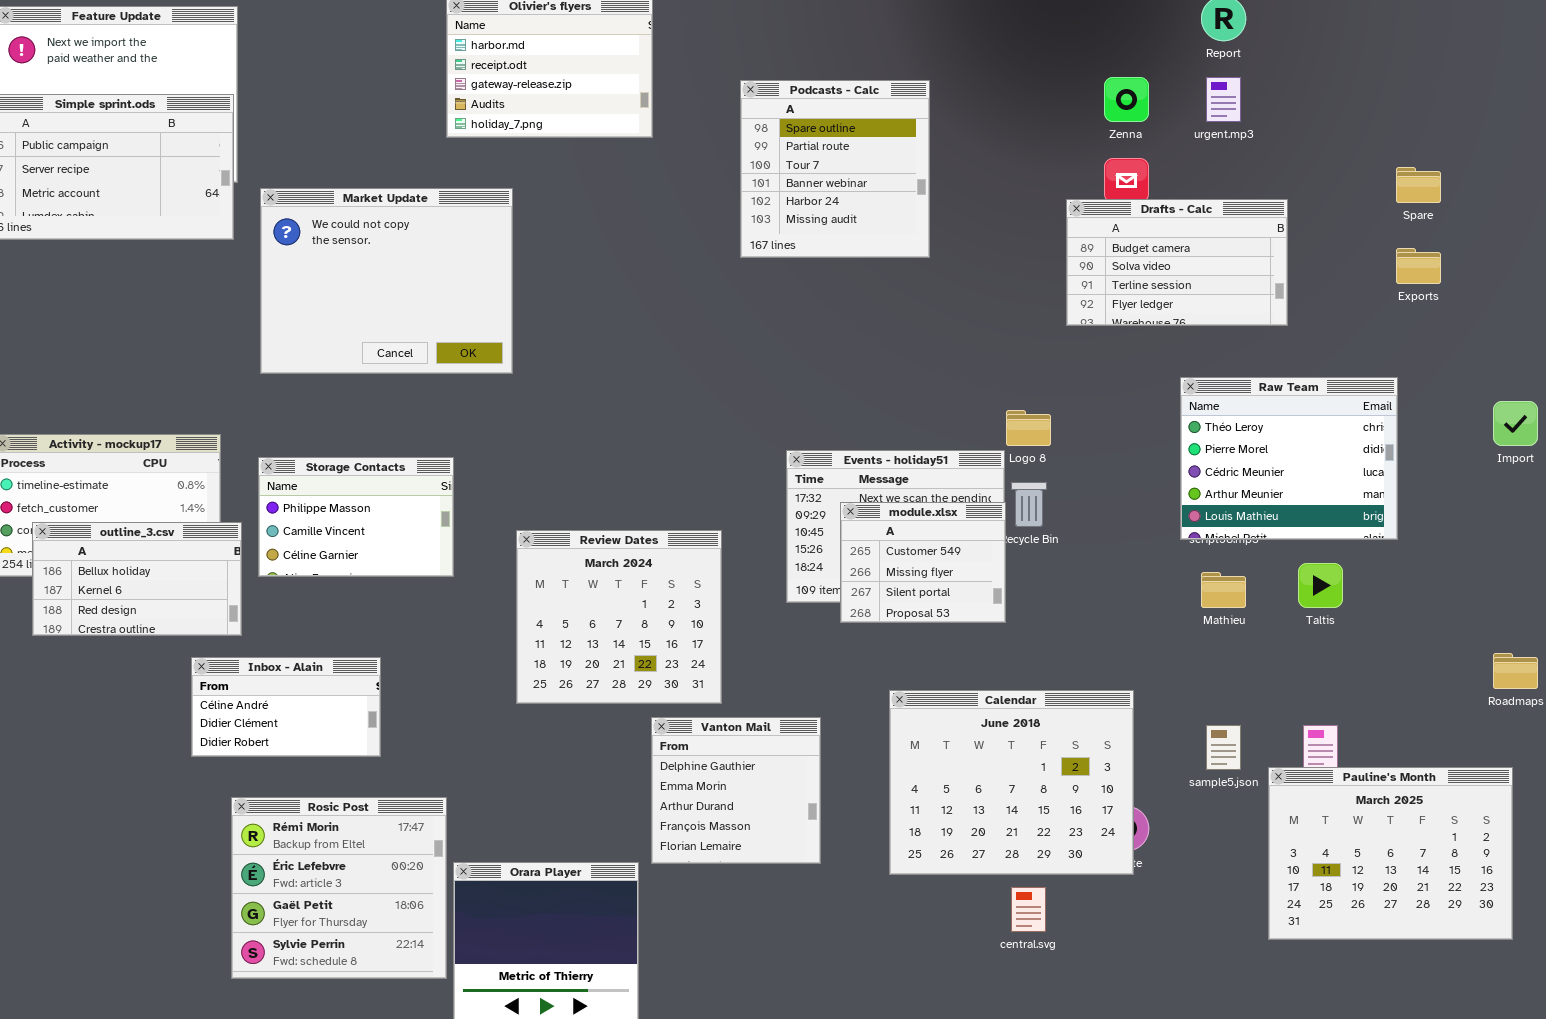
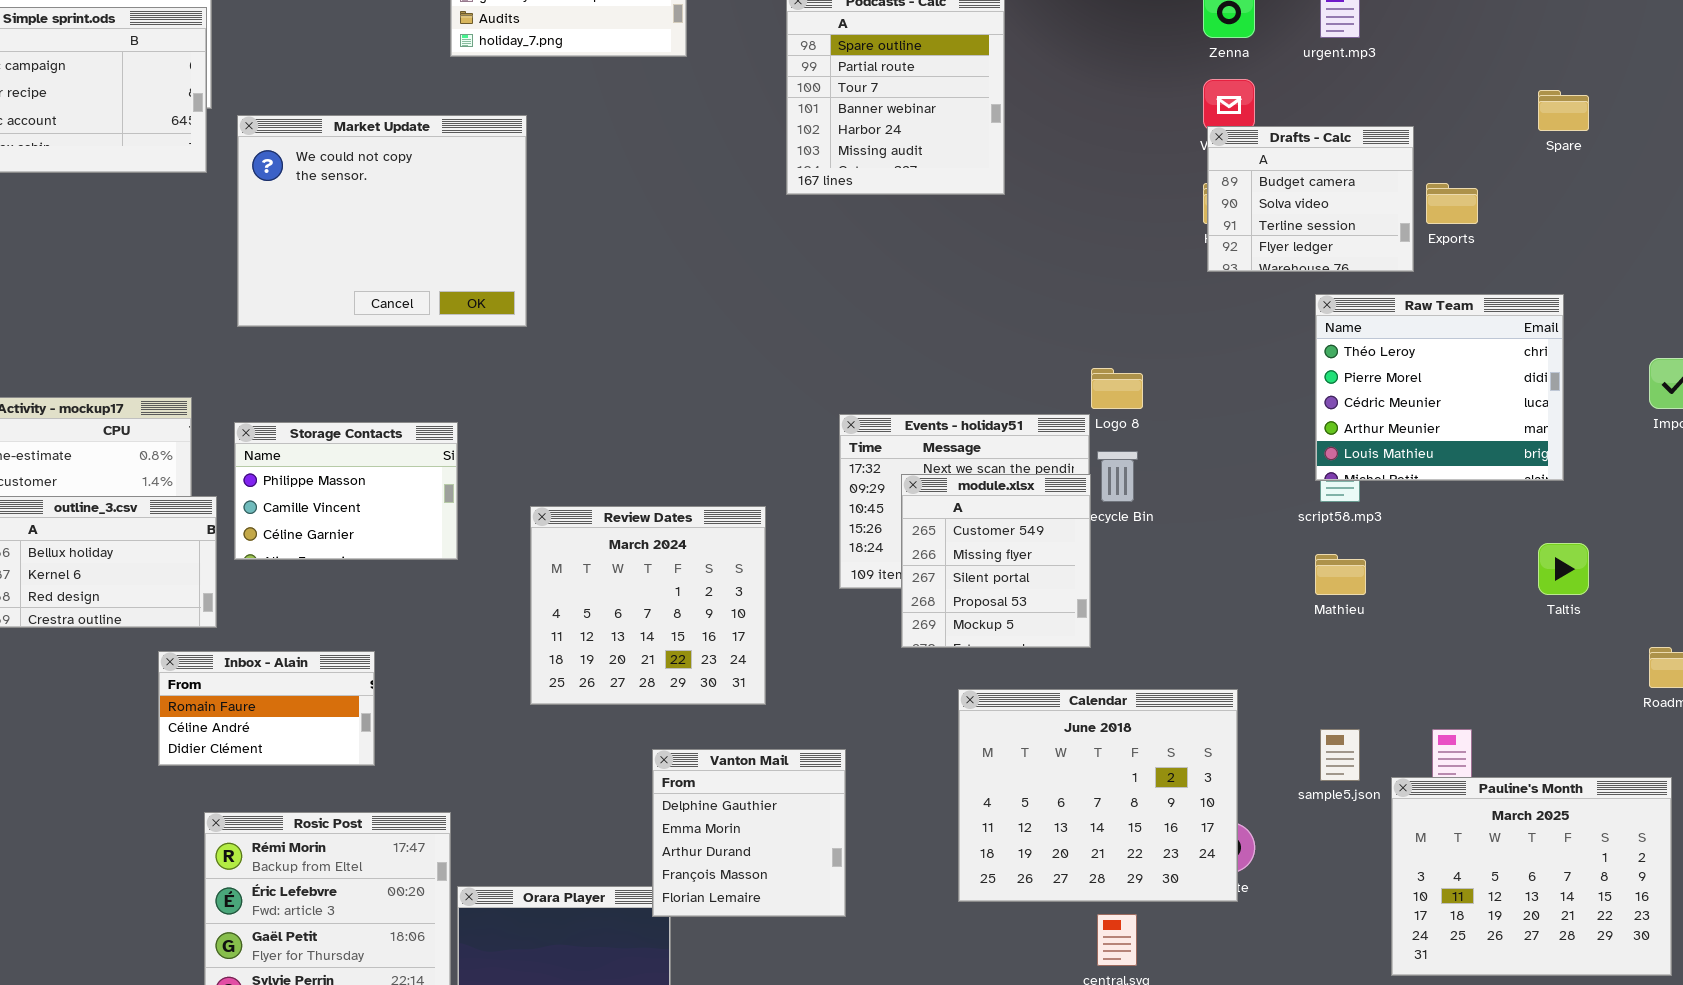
Drafts - Calc: [1066,199,1288,326] -> [1207,126,1414,272], resized
Exports: [1396,248,1441,284] -> [1426,183,1478,224], moved
Raw Team: [1180,377,1398,540] -> [1315,294,1564,481], moved
module.xlsx: [840,502,1006,623] -> [901,474,1091,648], resized
Taltis: [1298,563,1343,608] -> [1538,543,1589,595], moved
Inbox - Alain: [191,657,381,757] -> [158,651,375,766], scrolled up 1 row
Vanton Mail: [651,717,821,864] -> [652,749,846,917], moved

